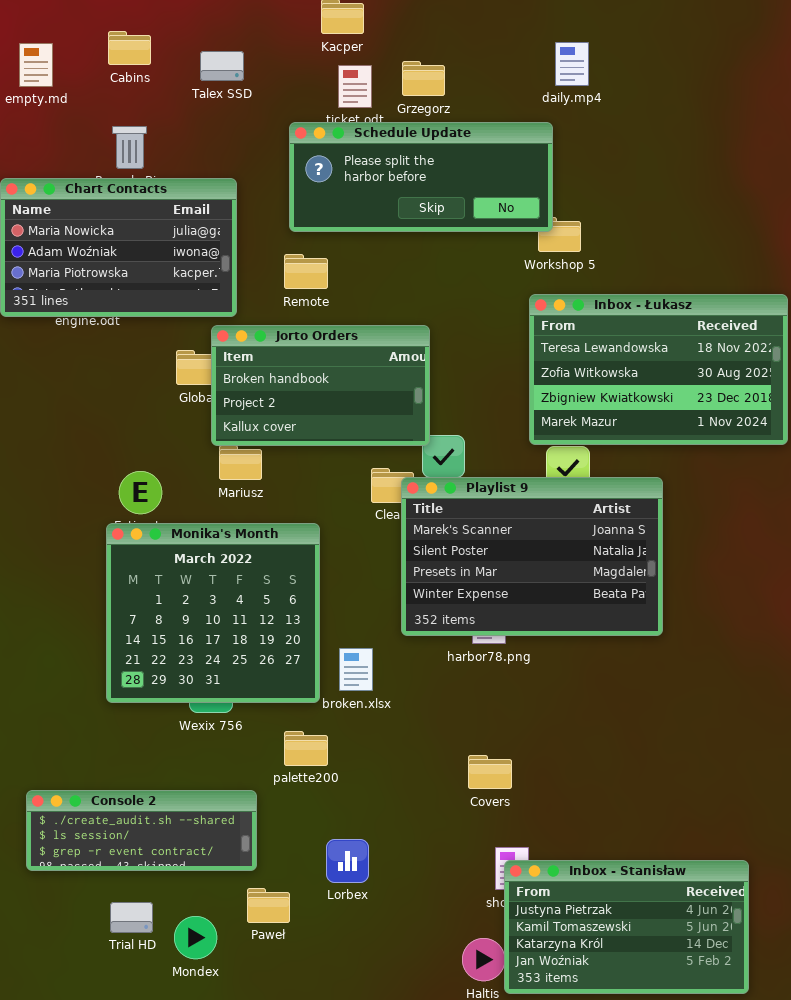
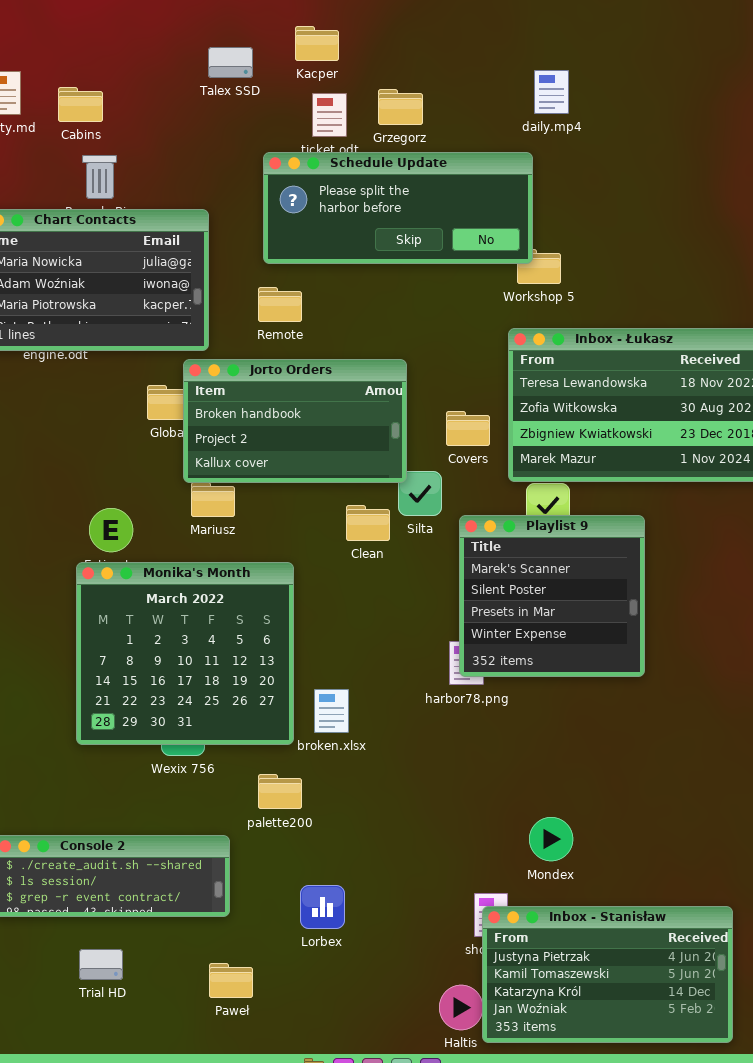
Cabins: [108,31,151,65] -> [58,87,103,122], moved
Talex SSD: [200,51,244,81] -> [208,47,253,78], moved
Playlist 9: [401,477,663,636] -> [459,515,645,677], resized
Covers: [468,755,512,789] -> [446,411,490,446], moved
Paweł: [247,888,290,923] -> [209,963,253,998], moved
Mondex: [174,916,217,959] -> [529,817,573,861], moved

